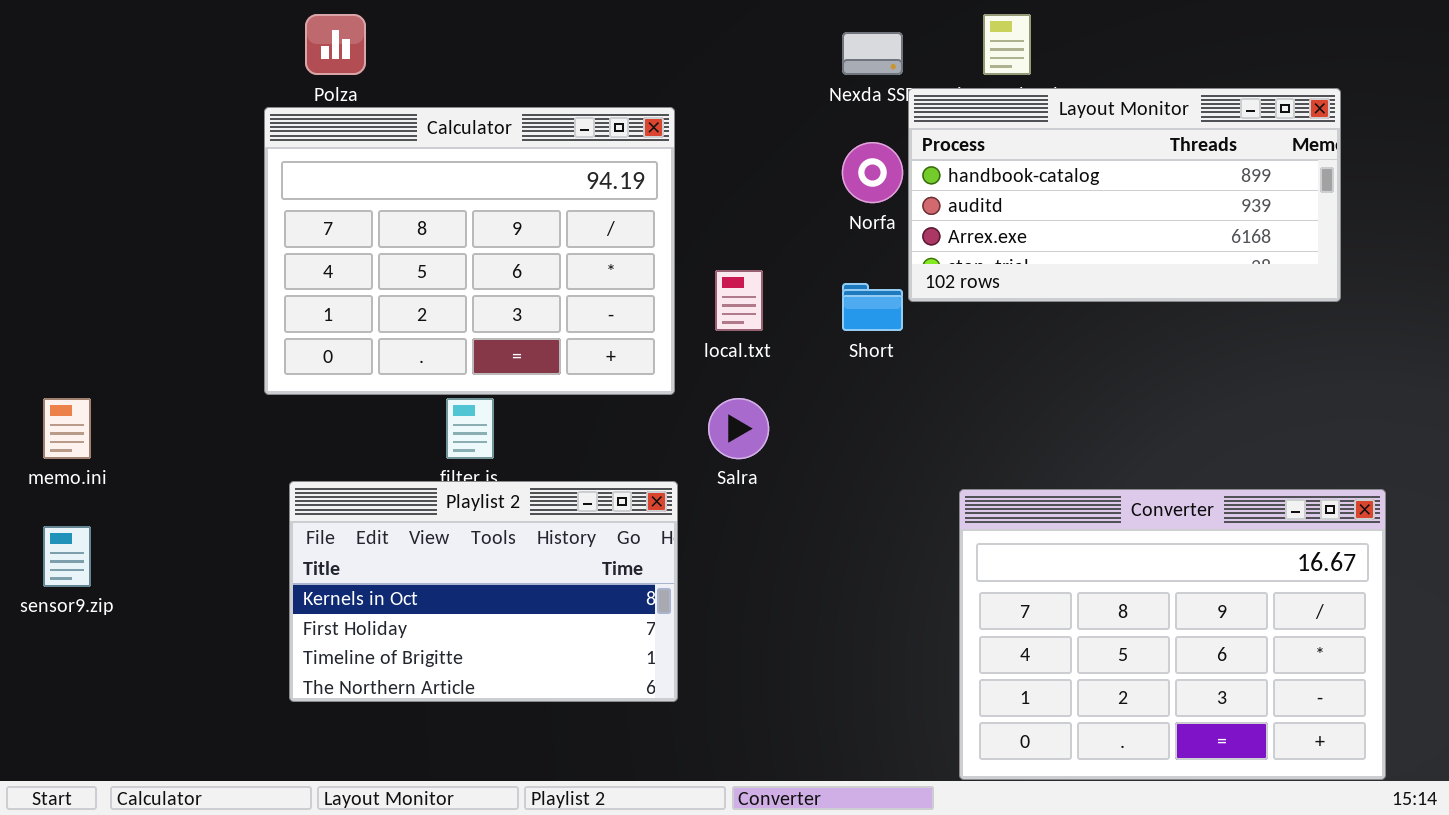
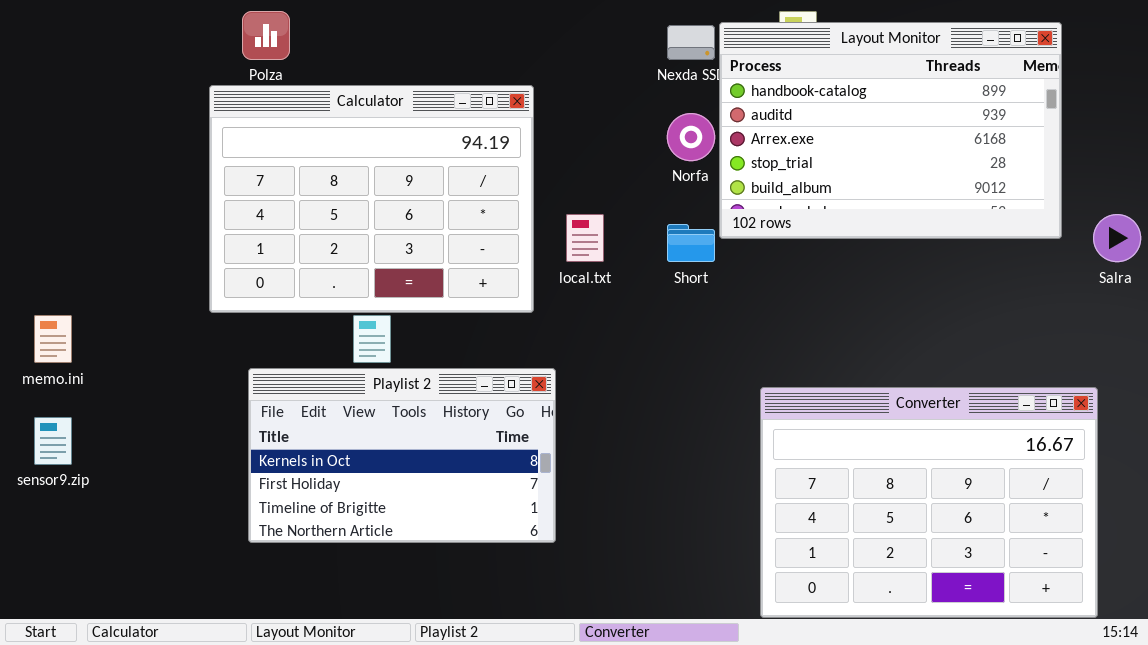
Layout Monitor: [908,88,1341,302] -> [719,22,1062,239], resized
Salra: [708,398,769,459] -> [1093,214,1141,262], moved
Playlist 2: [289,481,678,702] -> [248,368,556,543], moved

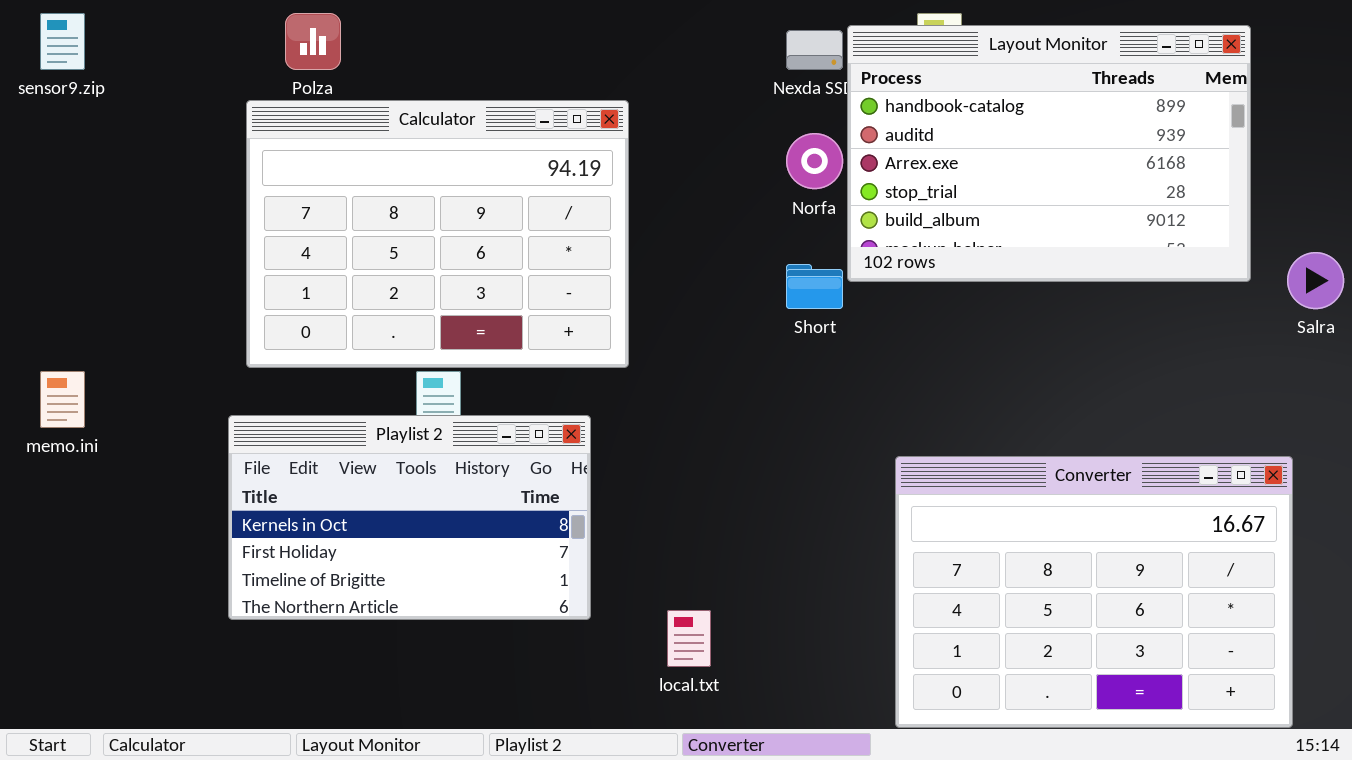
local.txt: [566,214,604,262] -> [667,610,711,667], moved
Playlist 2: [248,368,556,543] -> [228,415,591,620], moved
sensor9.zip: [34,417,72,465] -> [40,13,85,70], moved

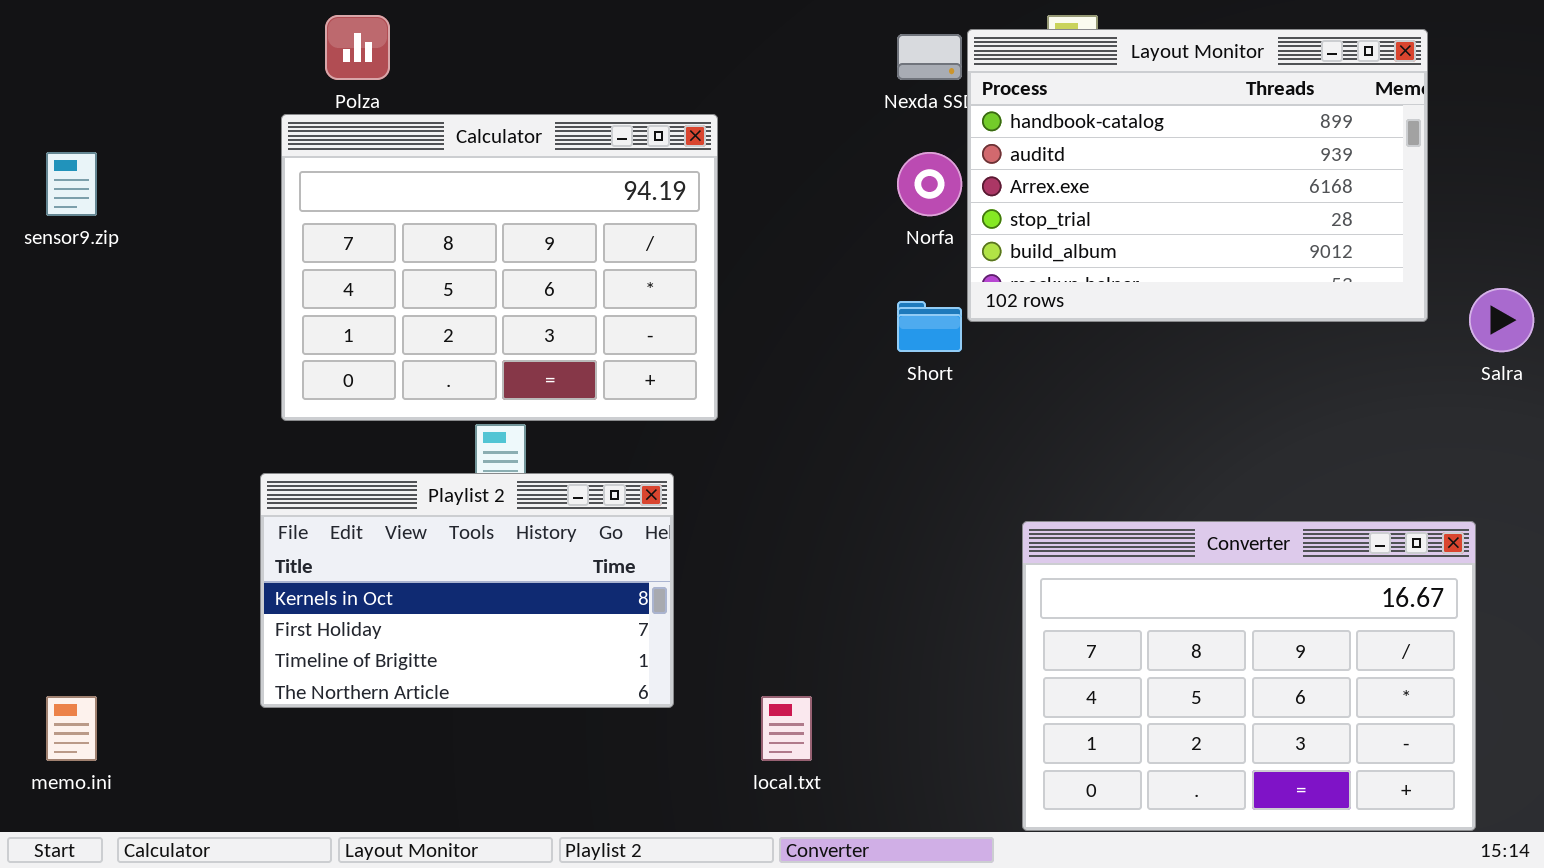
sensor9.zip: [40,13,85,70] -> [46,152,97,216], moved
memo.ini: [40,371,85,428] -> [46,696,97,761], moved

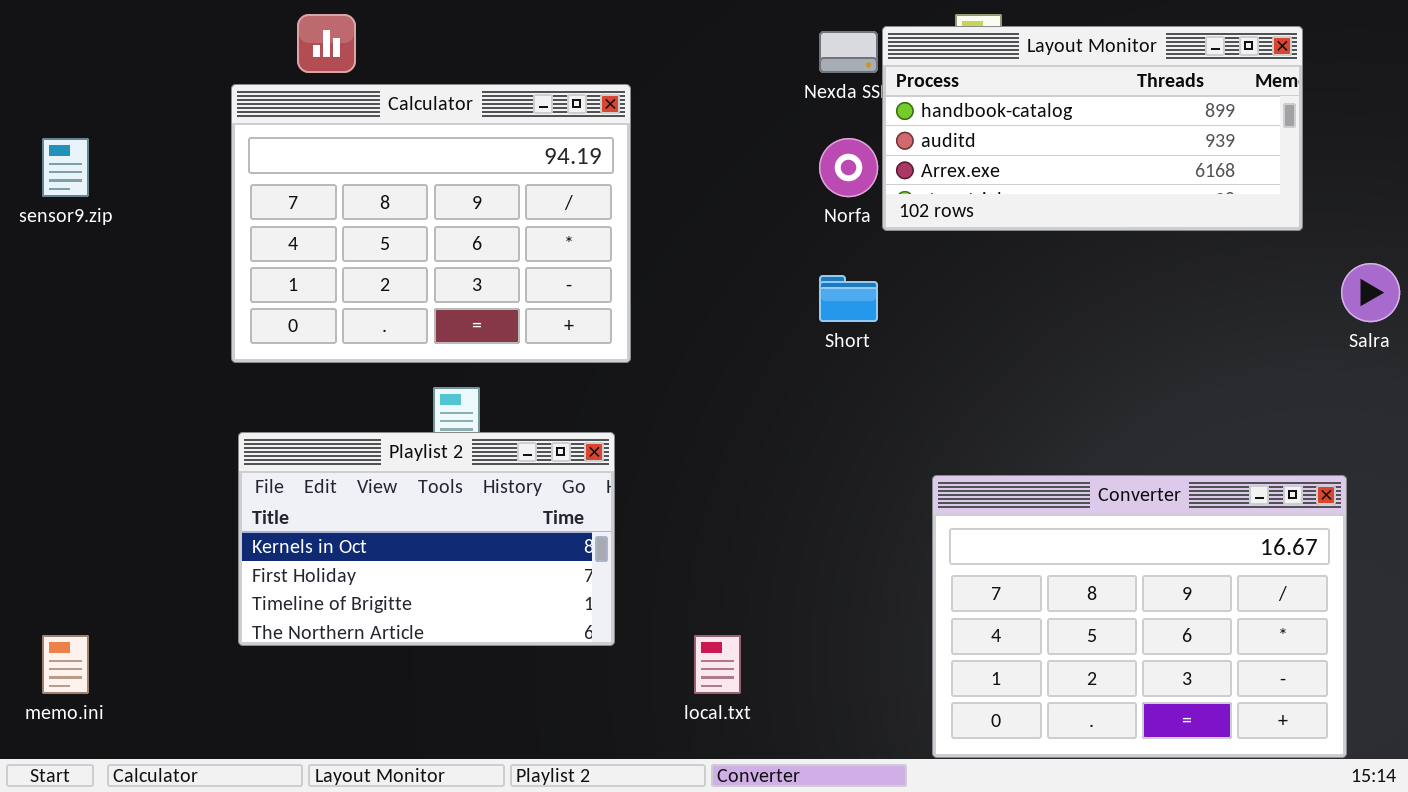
Layout Monitor: [967,29,1428,322] -> [882,26,1303,231], resized
Calculator: [281,114,718,421] -> [231,84,631,363], moved

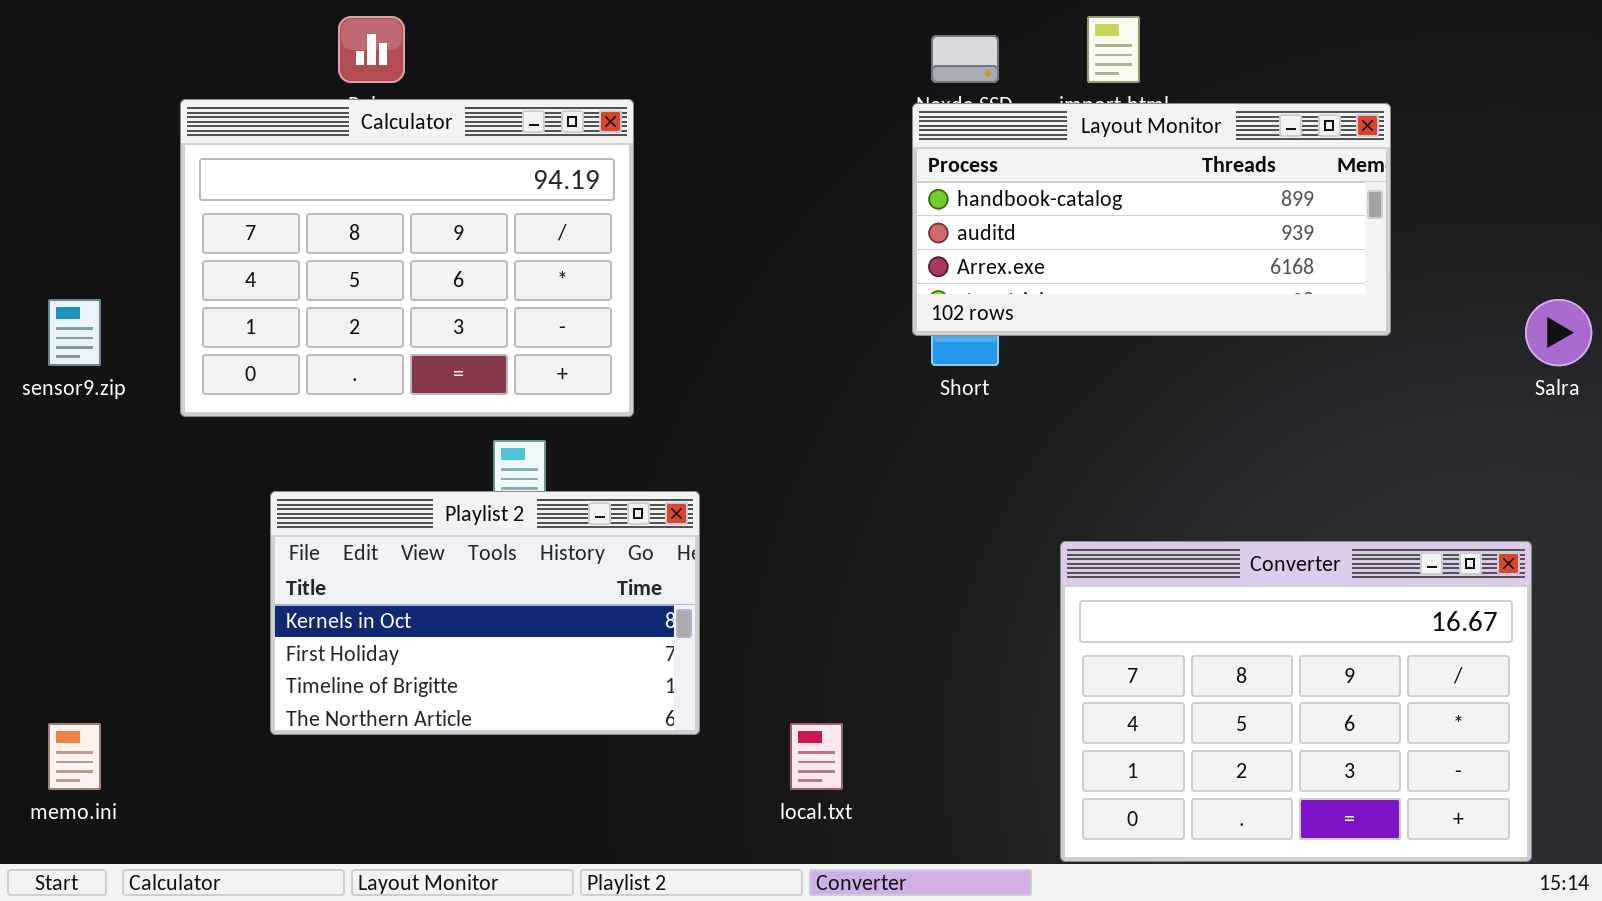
Layout Monitor: [882,26,1303,231] -> [912,103,1391,336], moved
Calculator: [231,84,631,363] -> [180,99,634,417], moved
sensor9.zip: [42,138,89,197] -> [48,299,101,366], moved

